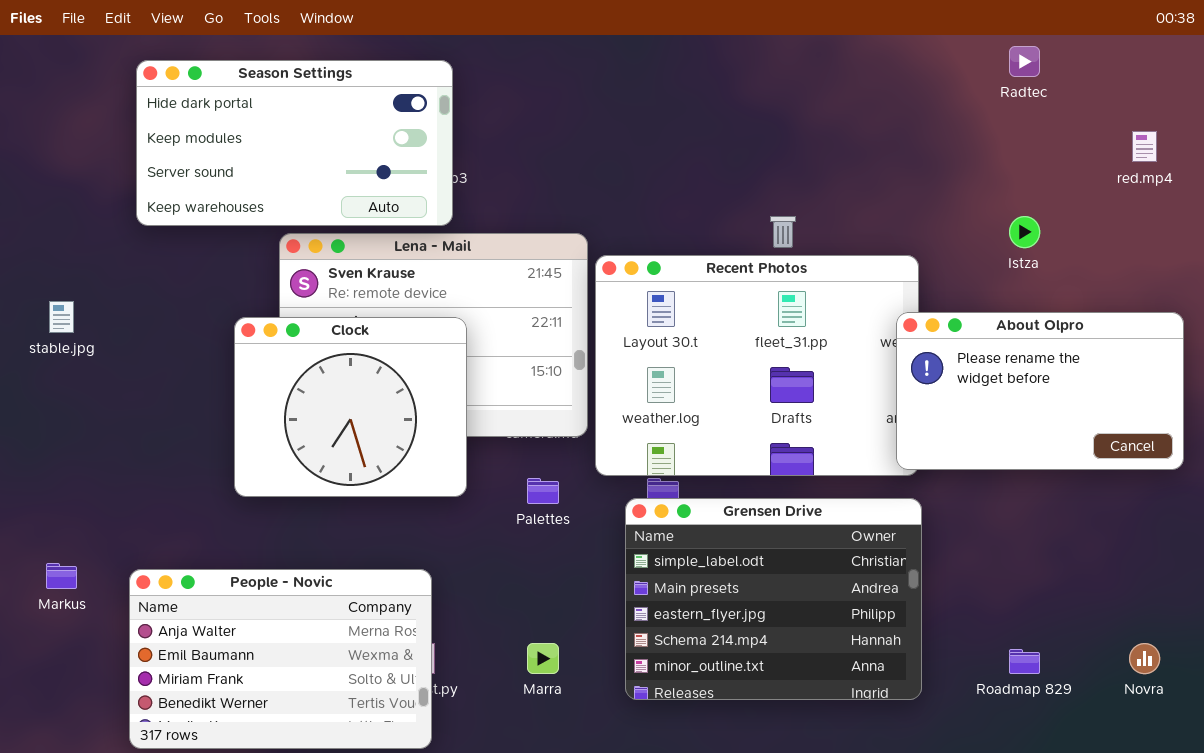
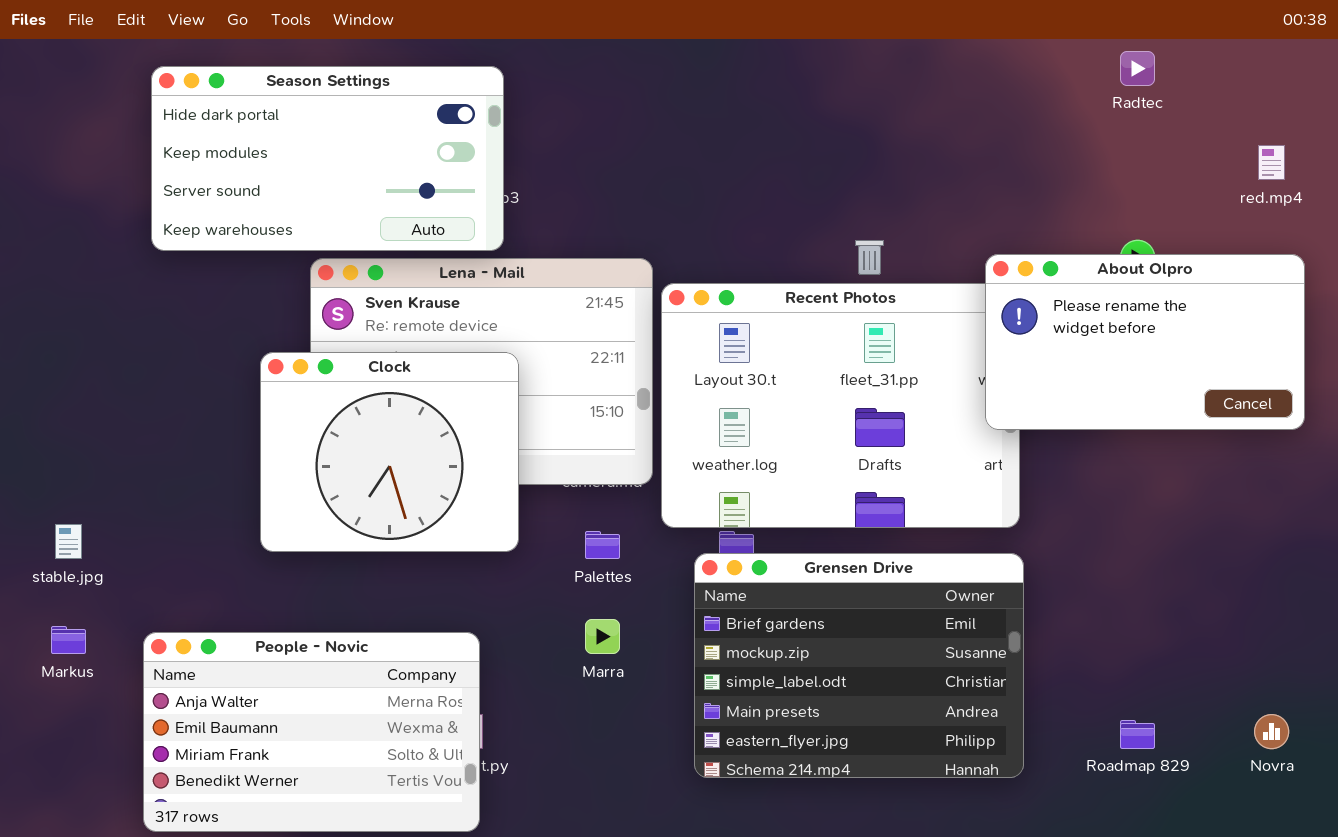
stable.jpg: [49,301,74,333] -> [55,524,82,559], moved
About Olpro: [896,312,1184,470] -> [985,254,1305,430], moved
Grensen Drive: [625,498,922,700] -> [694,553,1024,778], scrolled up 2 rows
Marra: [527,643,559,674] -> [585,619,620,654], moved

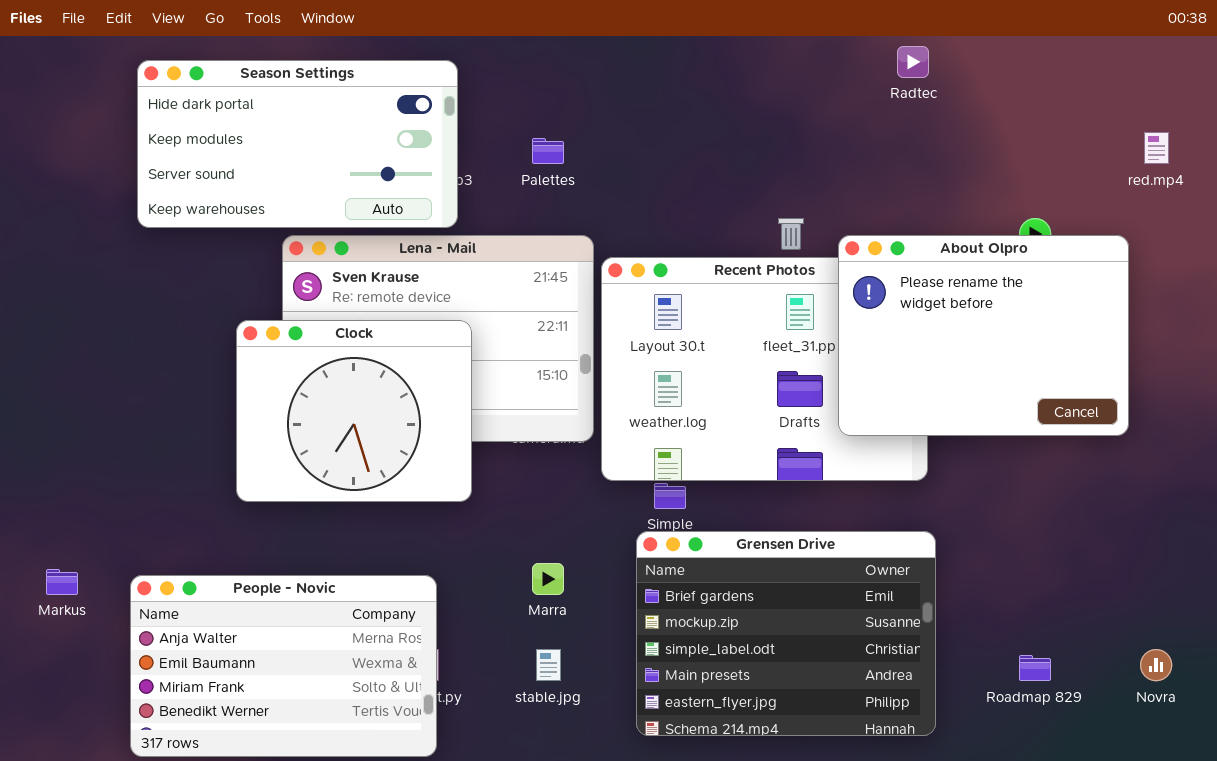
Radtec: [1120,51,1155,86] -> [897,46,929,78], moved
About Olpro: [985,254,1305,430] -> [838,235,1129,436], moved, resized
stable.jpg: [55,524,82,559] -> [536,649,561,681], moved
Palettes: [585,531,620,559] -> [532,138,564,164], moved
Grensen Drive: [694,553,1024,778] -> [636,531,936,736], moved

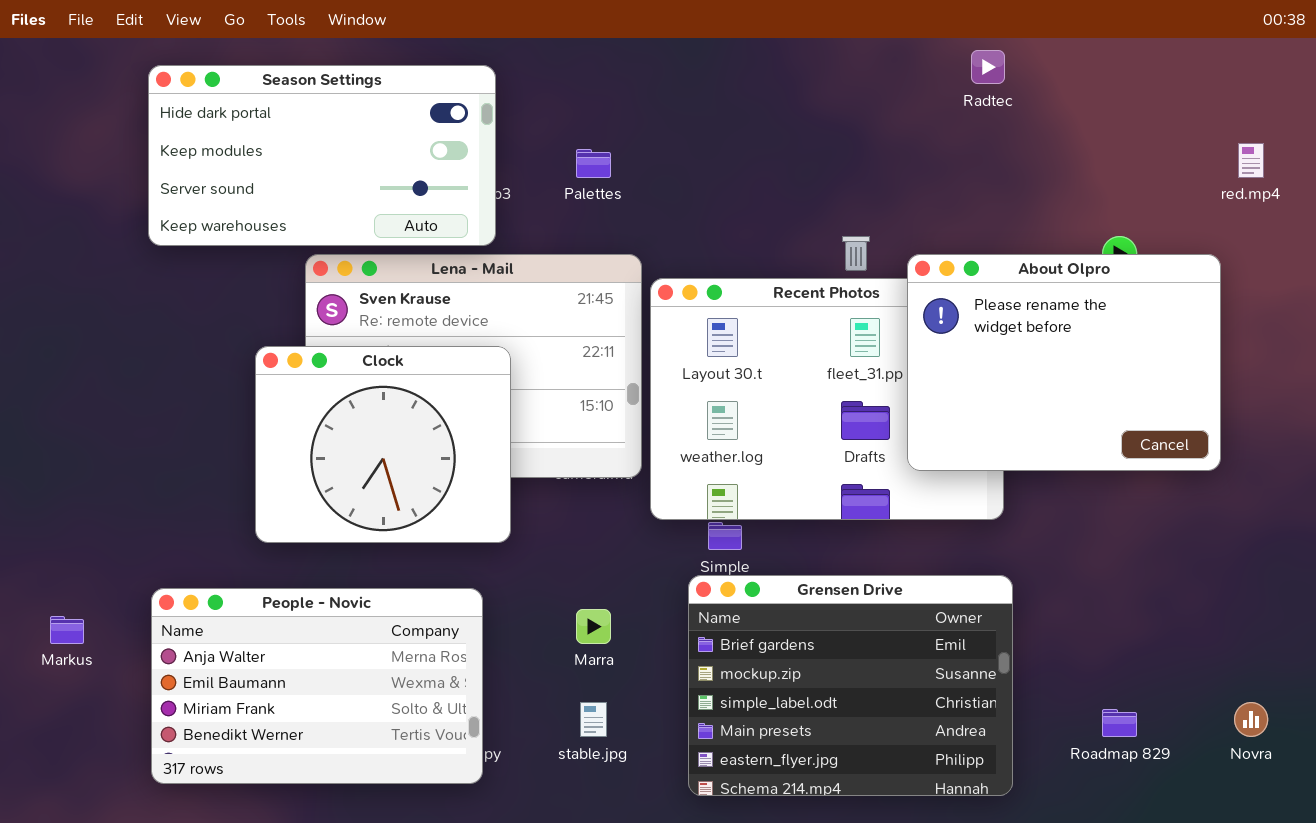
People - Novic: [130,575,437,757] -> [151,588,483,784], moved

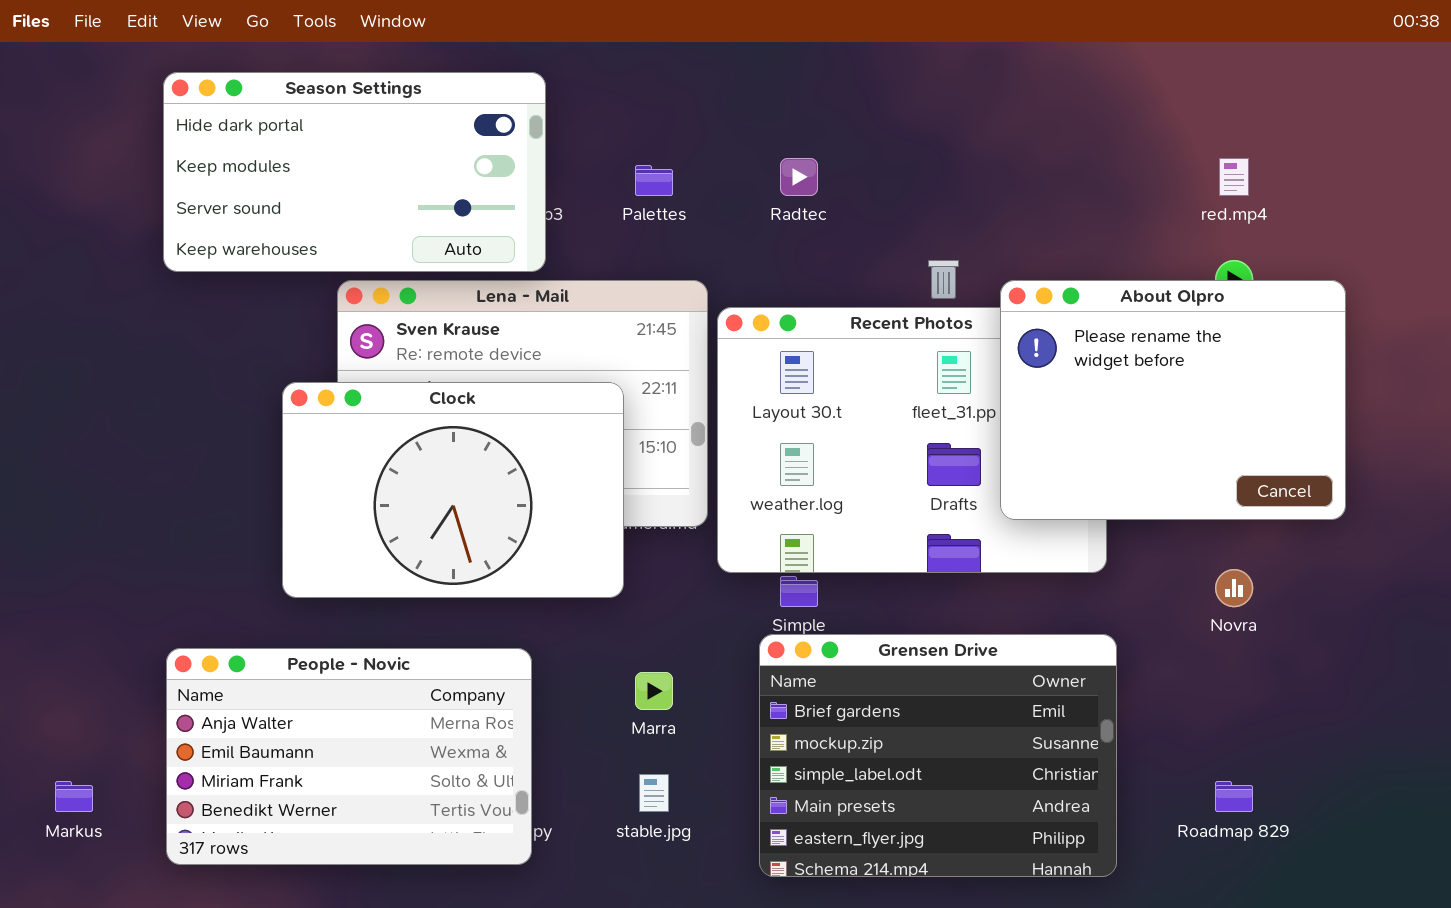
Radtec: [971,50,1005,84] -> [780,158,818,196], moved
red.mp4: [1238,143,1264,178] -> [1219,158,1249,196], moved
Clock: [255,346,511,543] -> [282,382,624,598], resized
Markus: [50,616,84,644] -> [55,781,93,812], moved
Novra: [1234,702,1268,737] -> [1215,569,1253,607], moved

